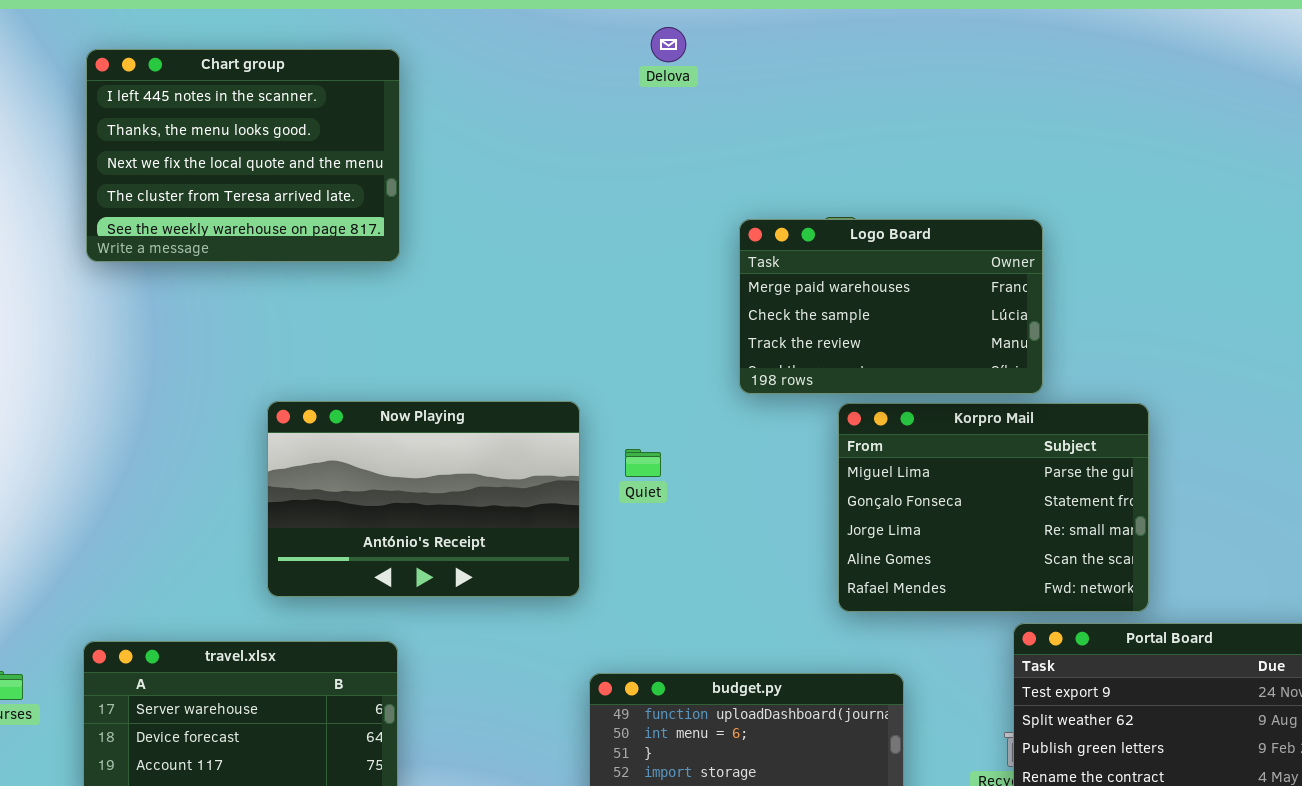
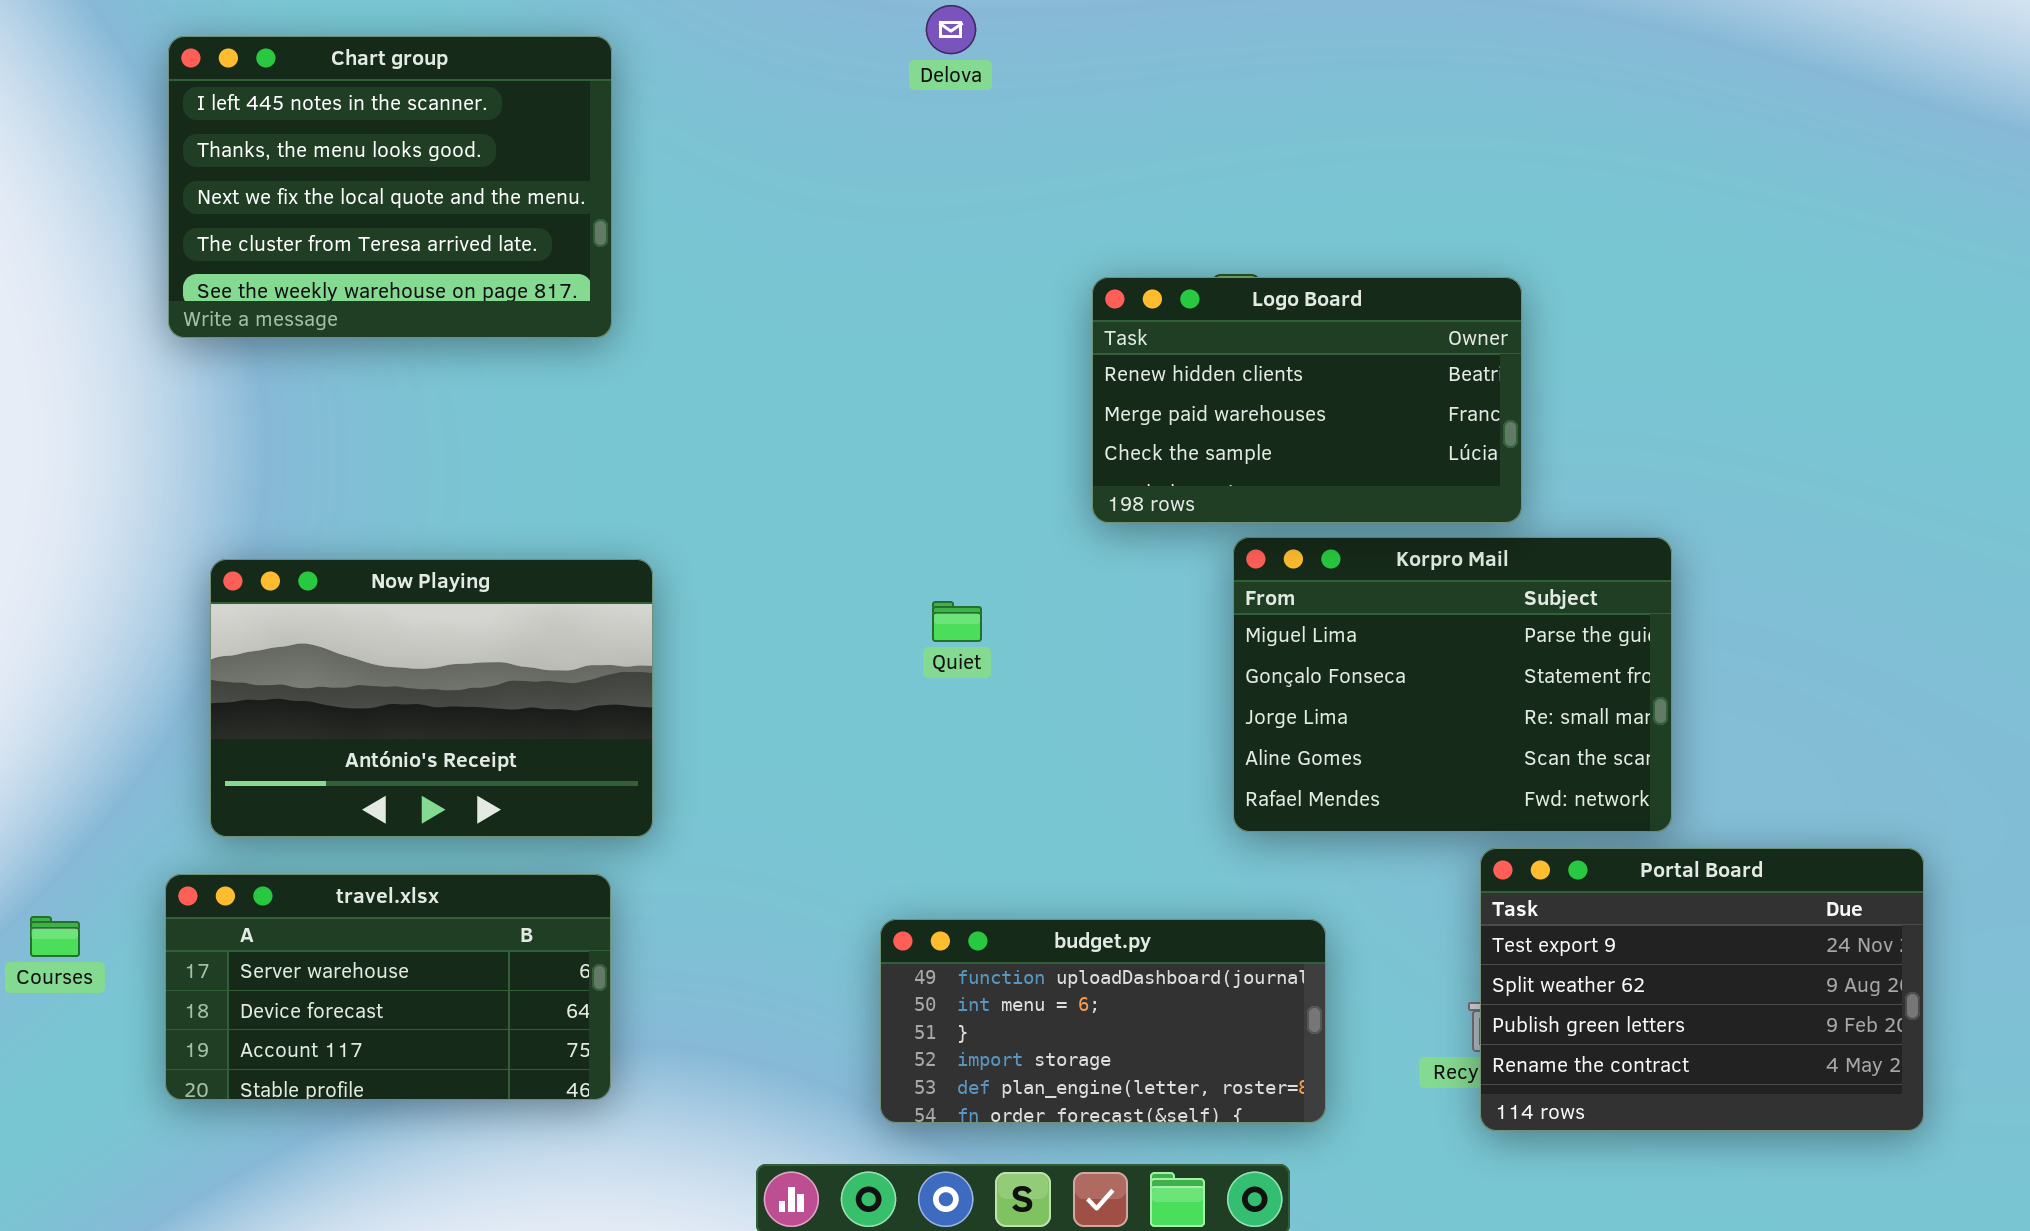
Delova: [651,27,686,62] -> [926,5,976,54], moved
Logo Board: [739,219,1043,394] -> [1092,277,1522,523], scrolled up 1 row
Now Playing: [267,401,580,597] -> [210,559,653,837], moved

